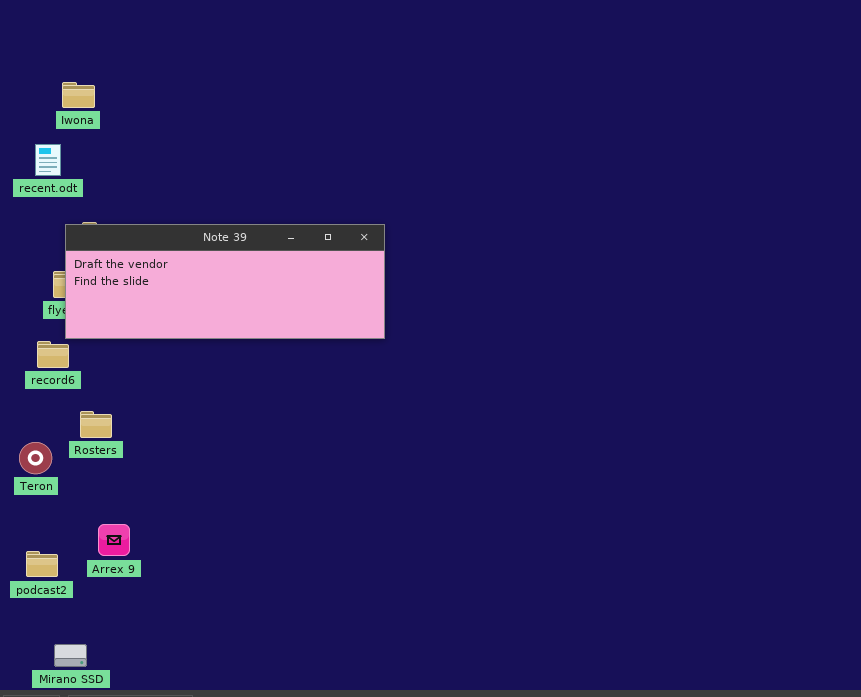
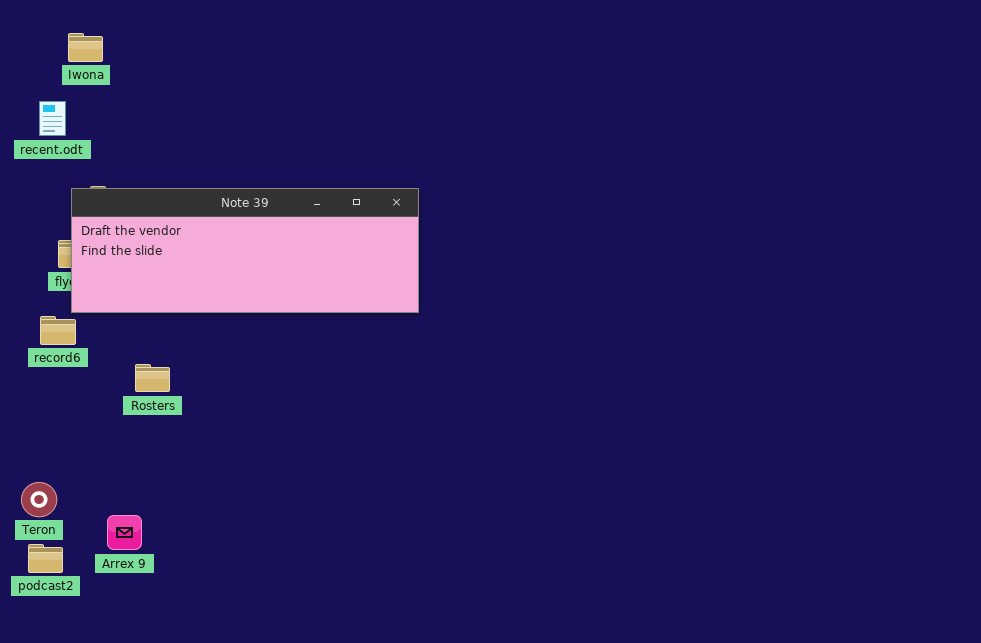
Rosters: [80,411,112,438] -> [135,364,170,392], moved
Teron: [19,442,52,474] -> [21,482,57,517], moved

